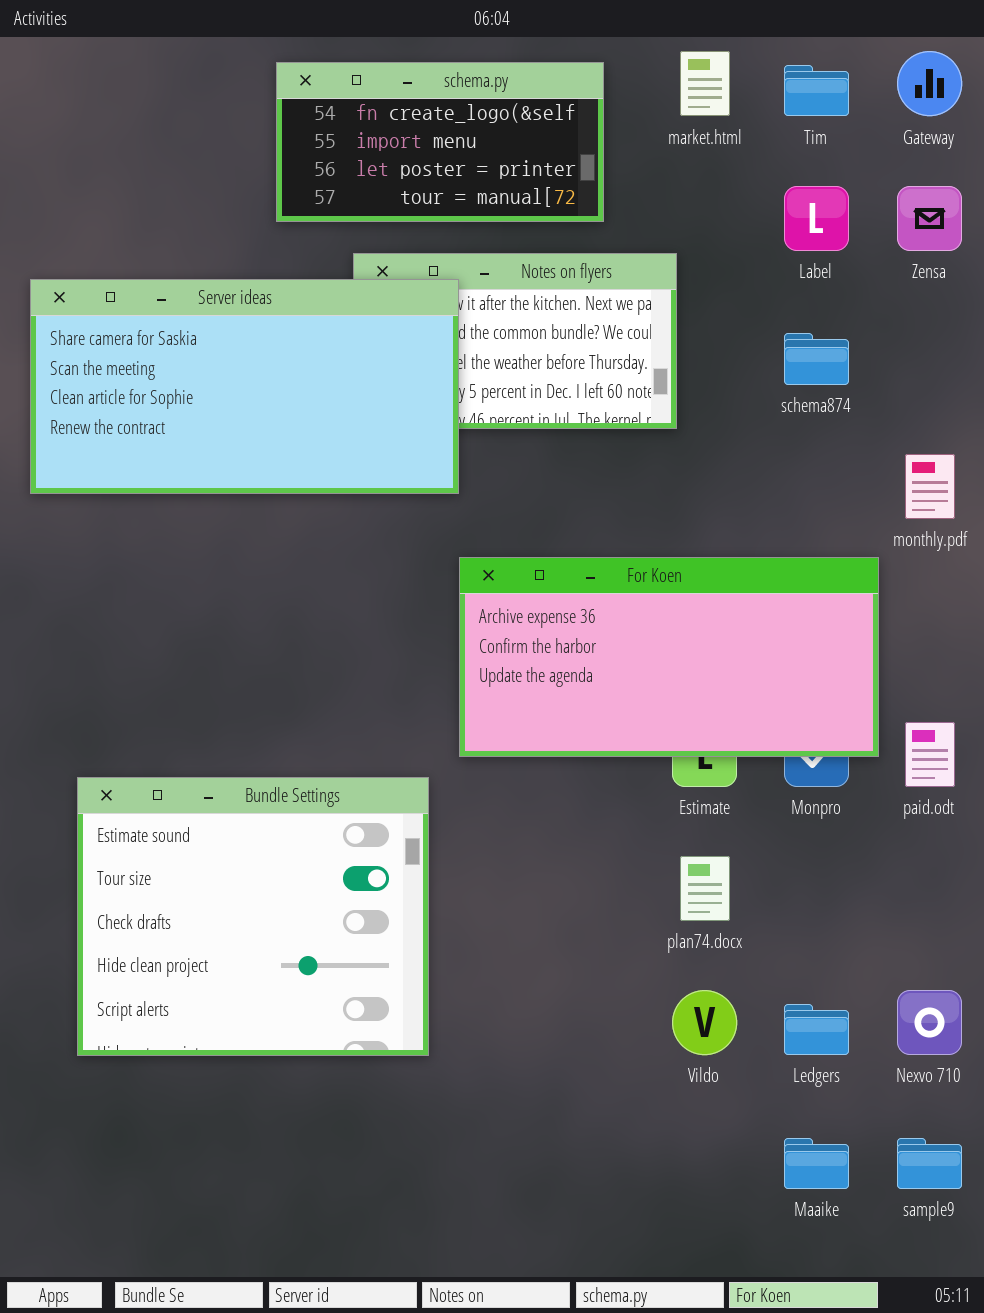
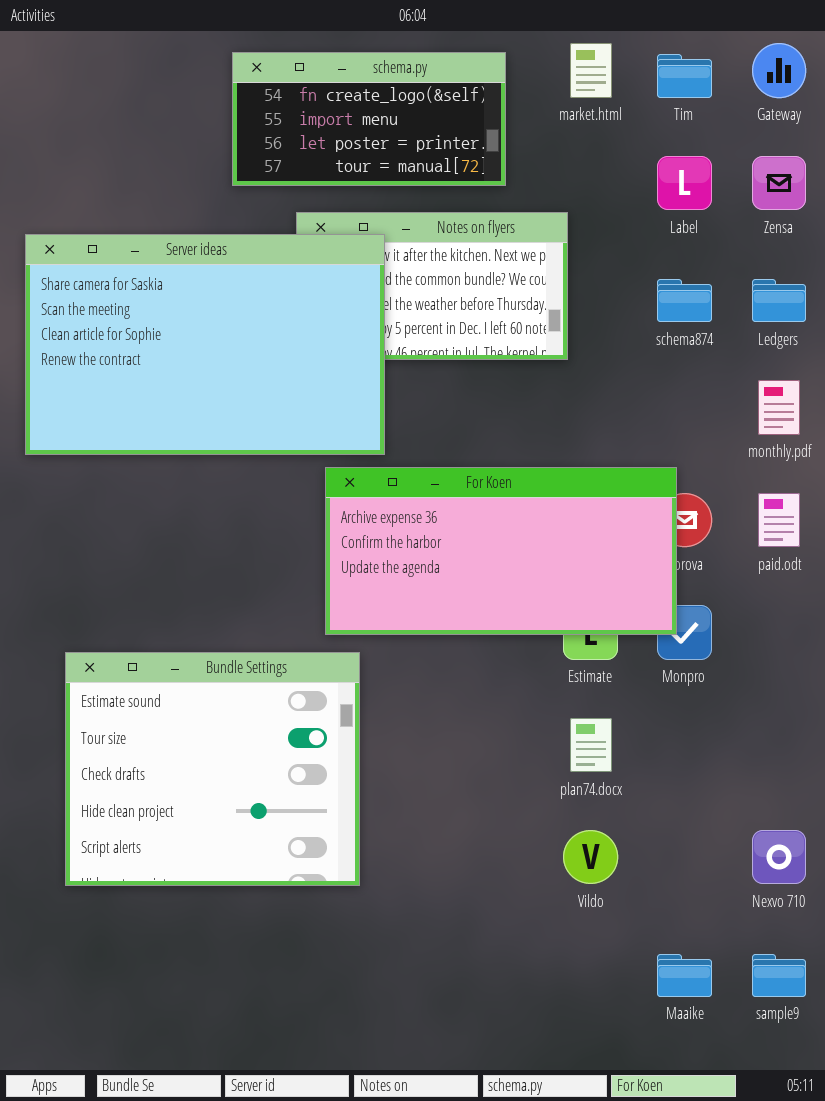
Server ideas: [30,279,459,494] -> [25,234,385,455], resized
For Koen: [459,557,879,757] -> [325,467,677,635], moved
paid.odt: [905,722,955,787] -> [758,493,800,547], moved
Ledgers: [784,1004,849,1055] -> [752,279,806,322], moved

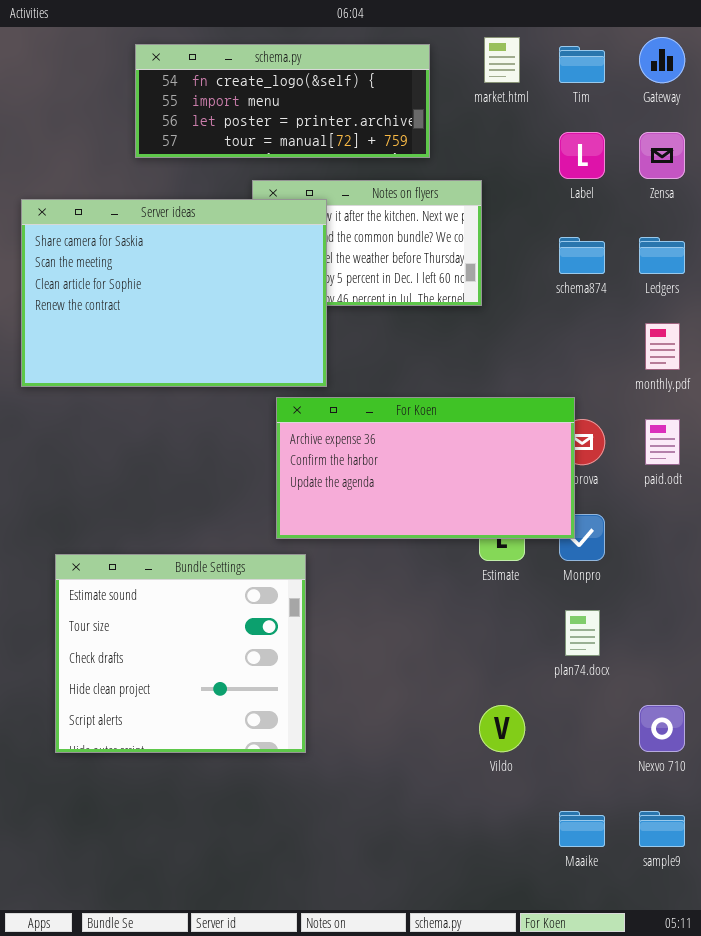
schema.py: [232,52,506,186] -> [135,44,430,158], resized
plan74.docx: [570,718,612,772] -> [565,610,600,656], moved

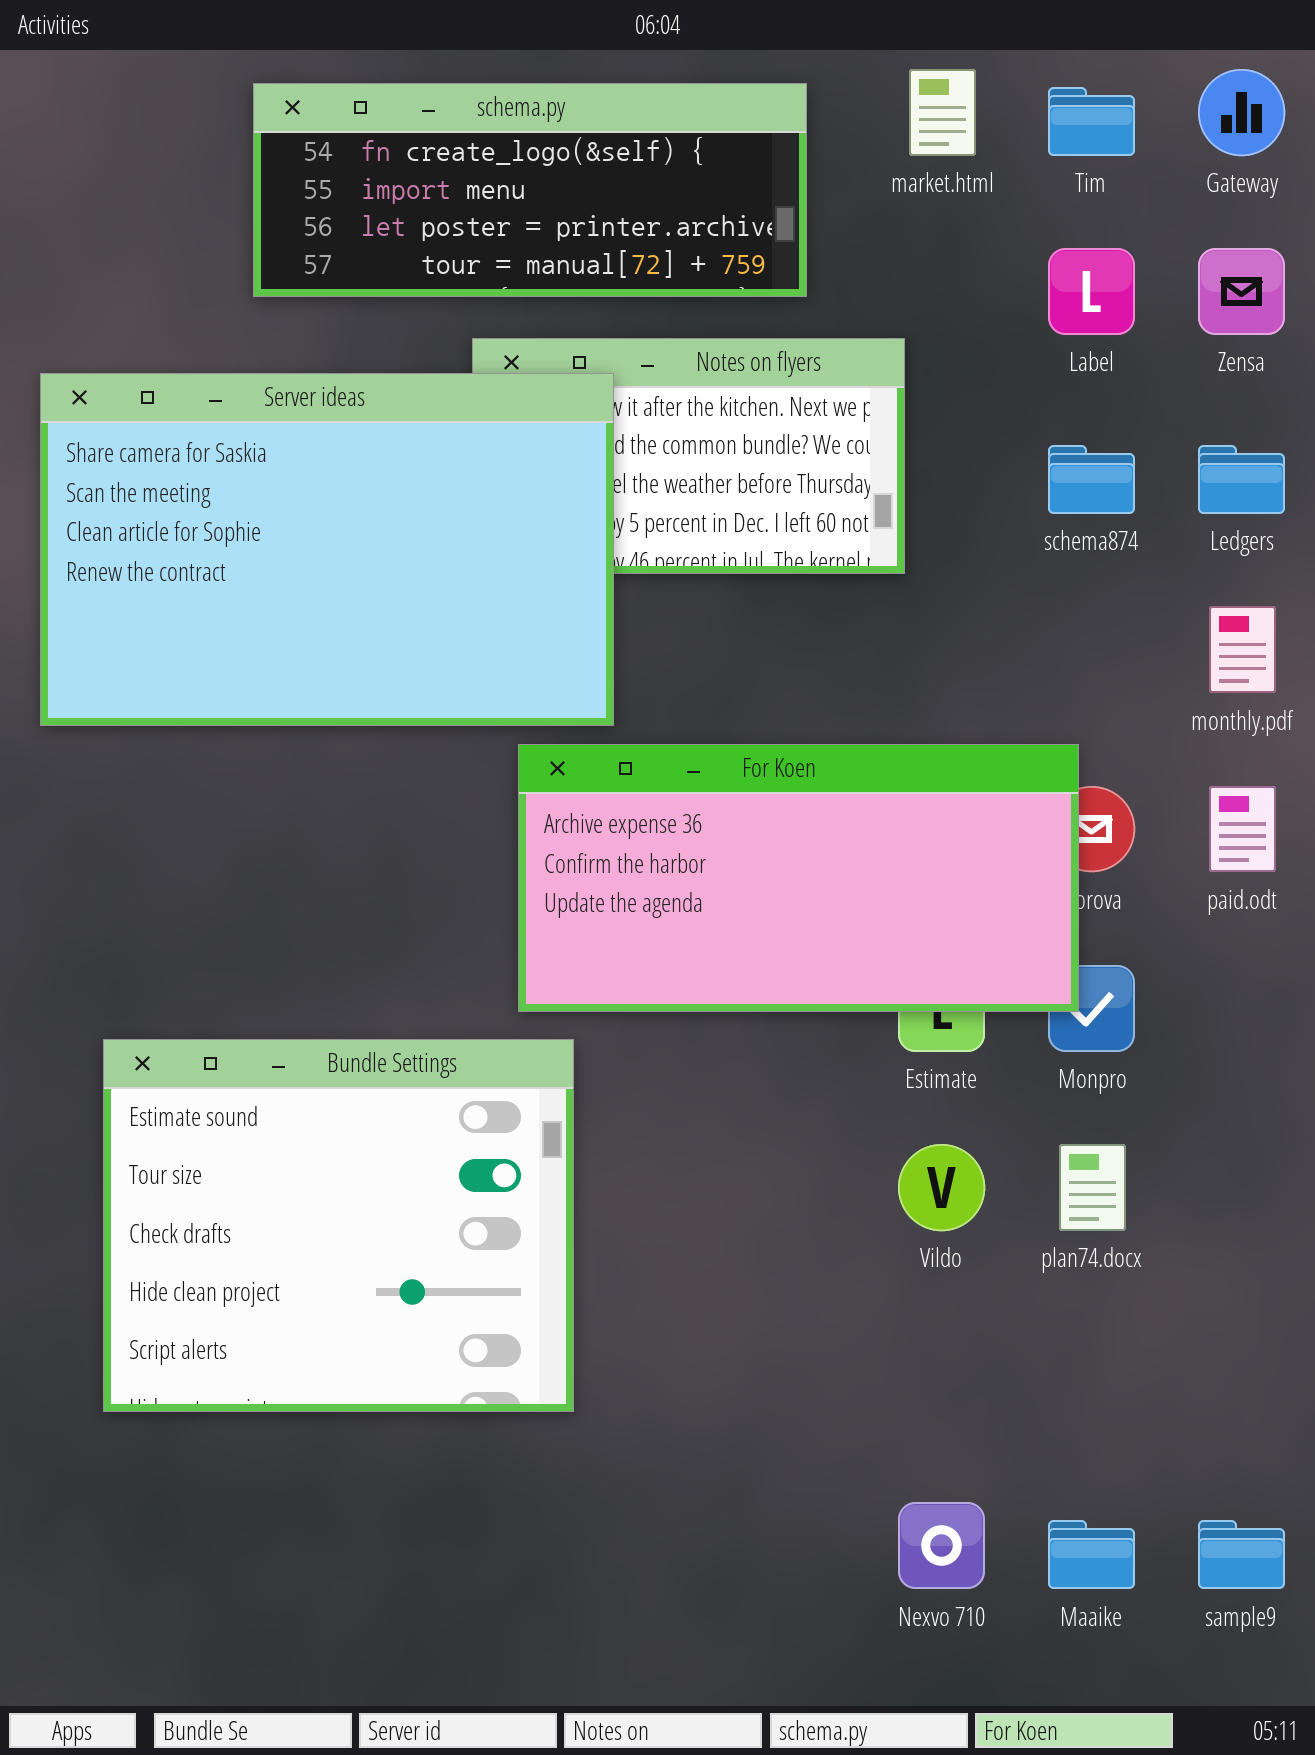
Vildo: [479,705,525,752] -> [898,1144,985,1231], moved
Nexvo 710: [639,705,685,752] -> [898,1502,985,1589], moved

